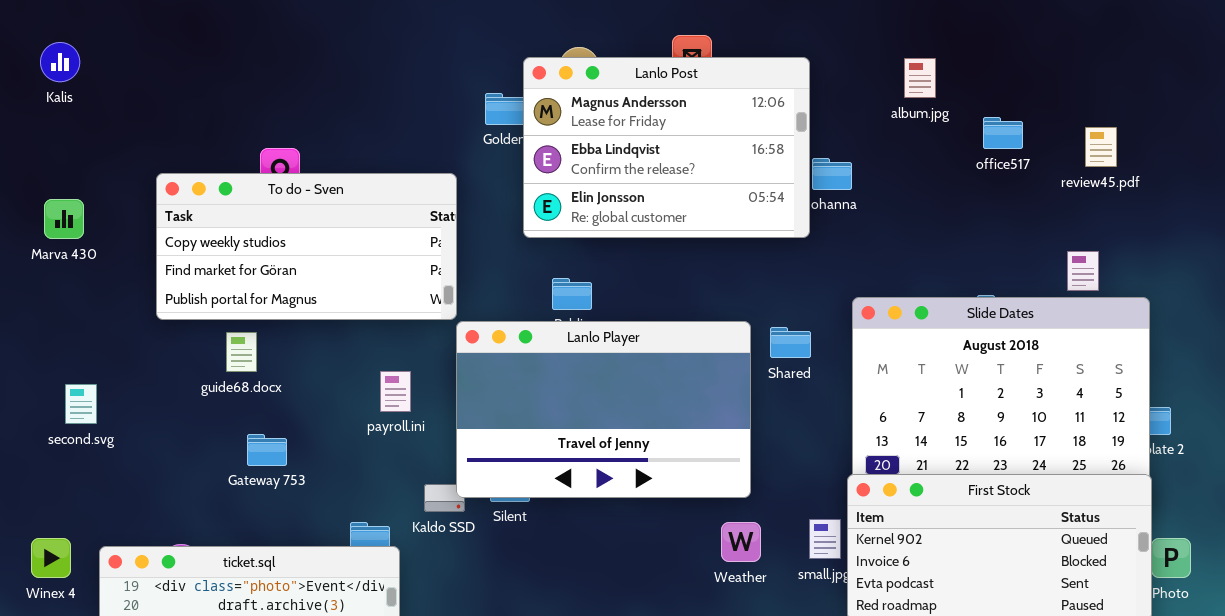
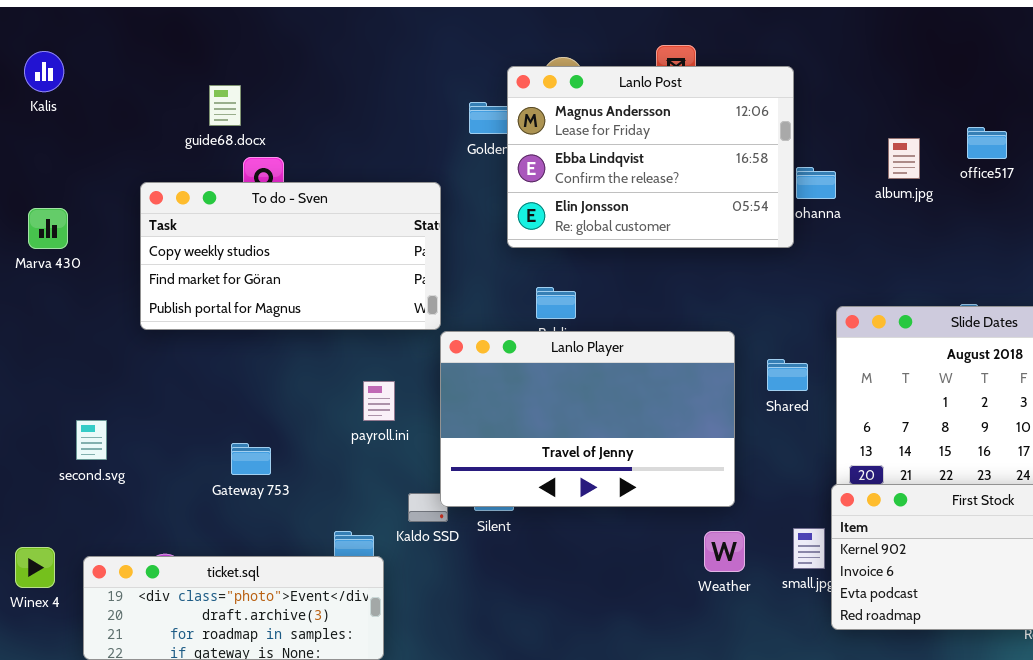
album.jpg: [904,58,936,98] -> [888,138,920,179], moved
Shared: [770,327,811,358] -> [767,359,808,391], moved
guide68.docx: [226,332,257,372] -> [209,85,241,126], moved
second.svg: [65,384,97,424] -> [76,420,107,460], moved

